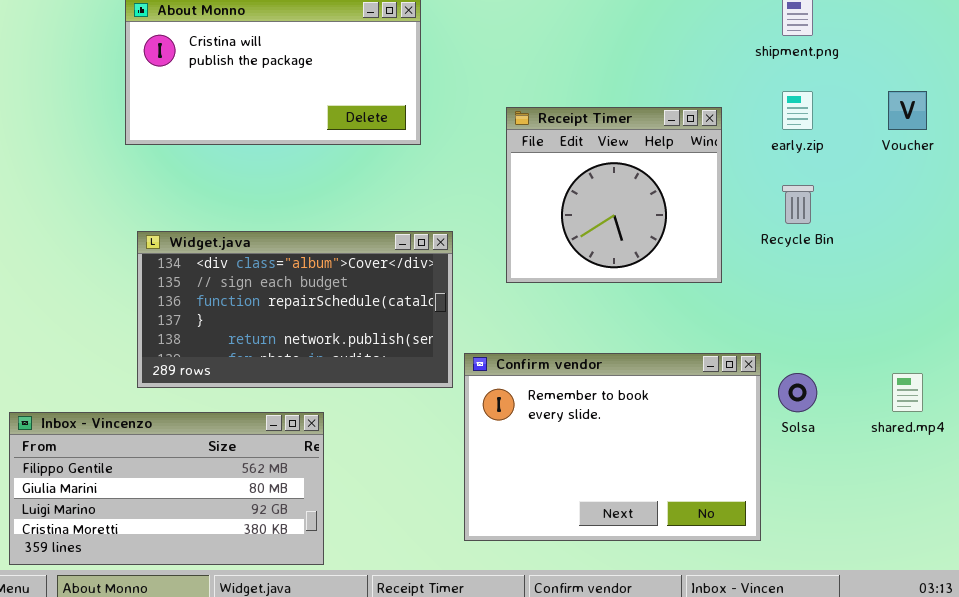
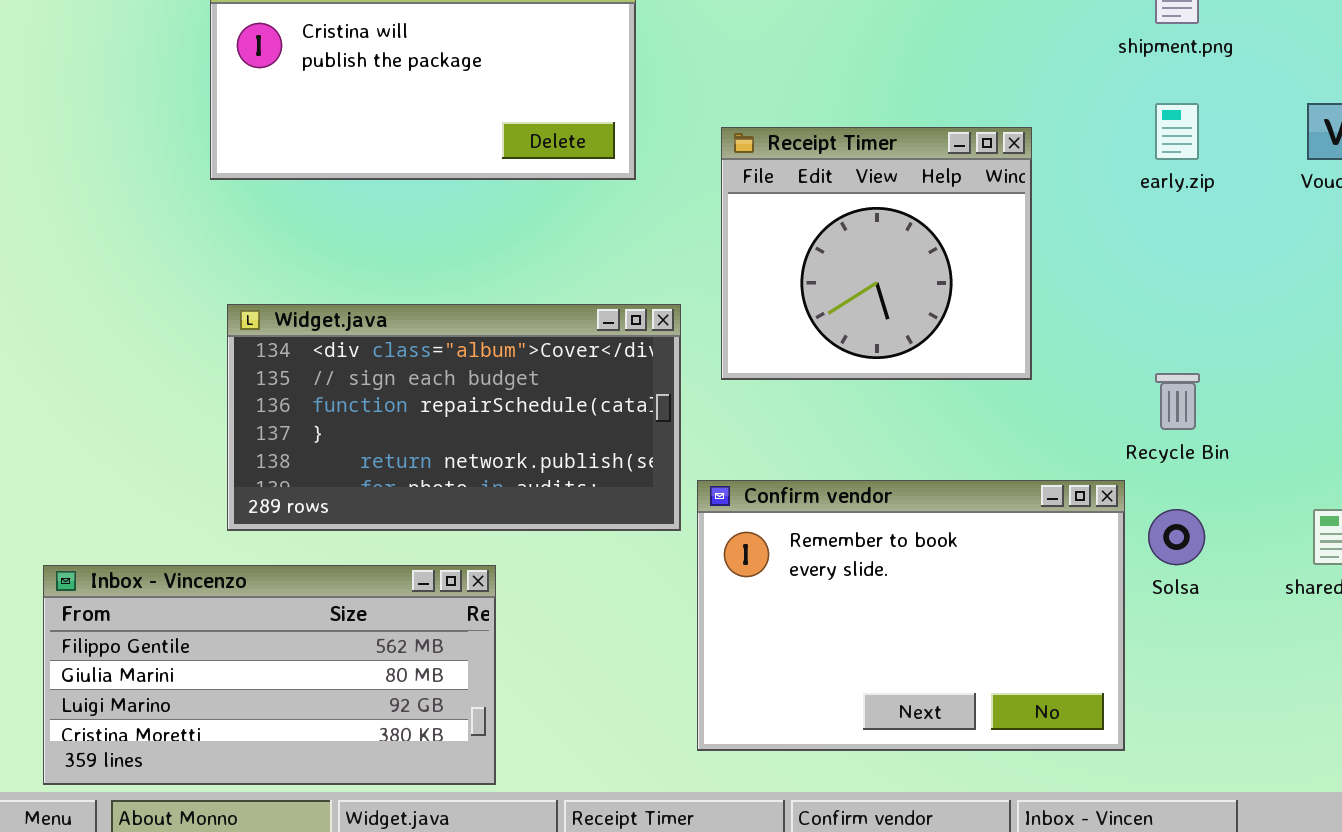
Receipt Timer: [506,107,722,283] -> [721,127,1032,380], moved
Recycle Bin: [782,185,814,224] -> [1155,373,1200,430], moved

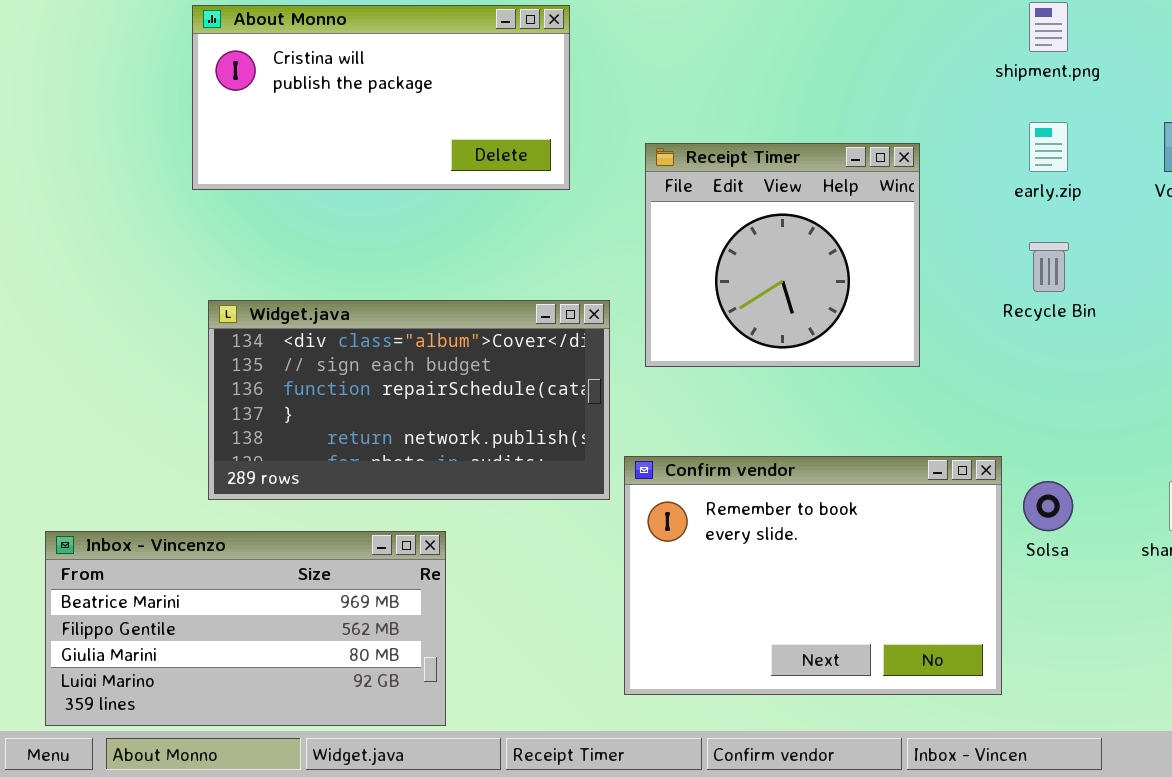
Recycle Bin: [1155,373,1200,430] -> [1029,242,1069,292], moved
Inbox - Vincenzo: [43,565,496,785] -> [45,531,446,726], scrolled up 1 row

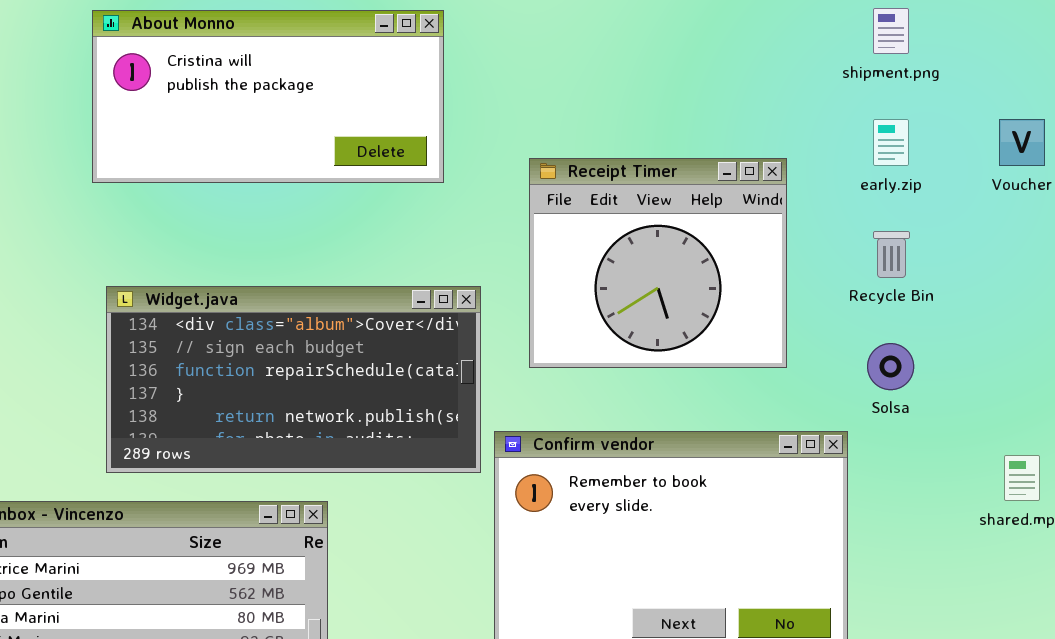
Receipt Timer: [645,143,920,367] -> [529,158,787,368], moved
Solsa: [1023,481,1073,531] -> [867,343,914,390], moved

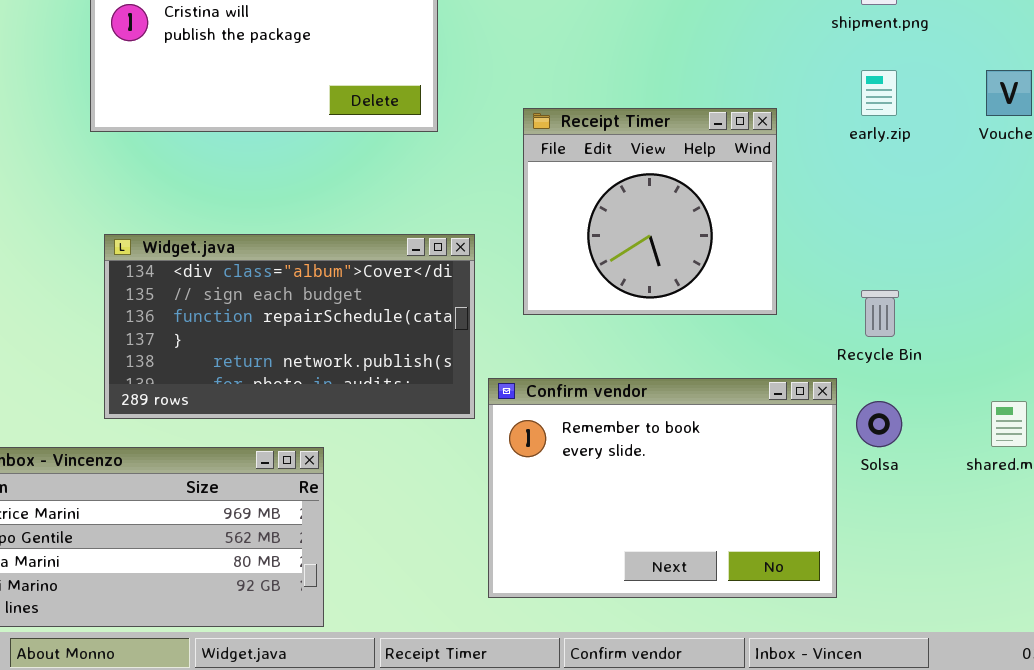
Recycle Bin: [873,231,910,278] -> [861,290,899,337], moved
Solsa: [867,343,914,390] -> [856,401,902,447], moved

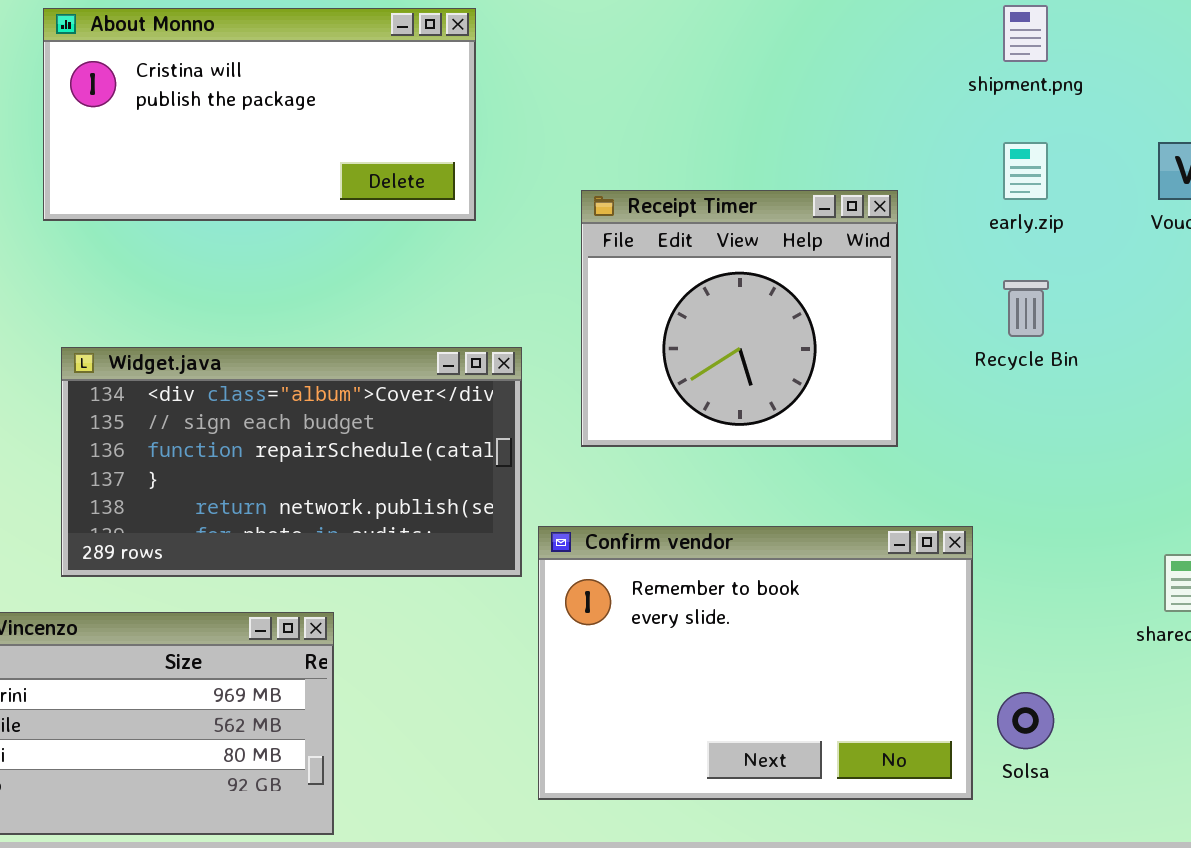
Recycle Bin: [861,290,899,337] -> [1003,280,1049,337], moved
Solsa: [856,401,902,447] -> [997,692,1054,749], moved

